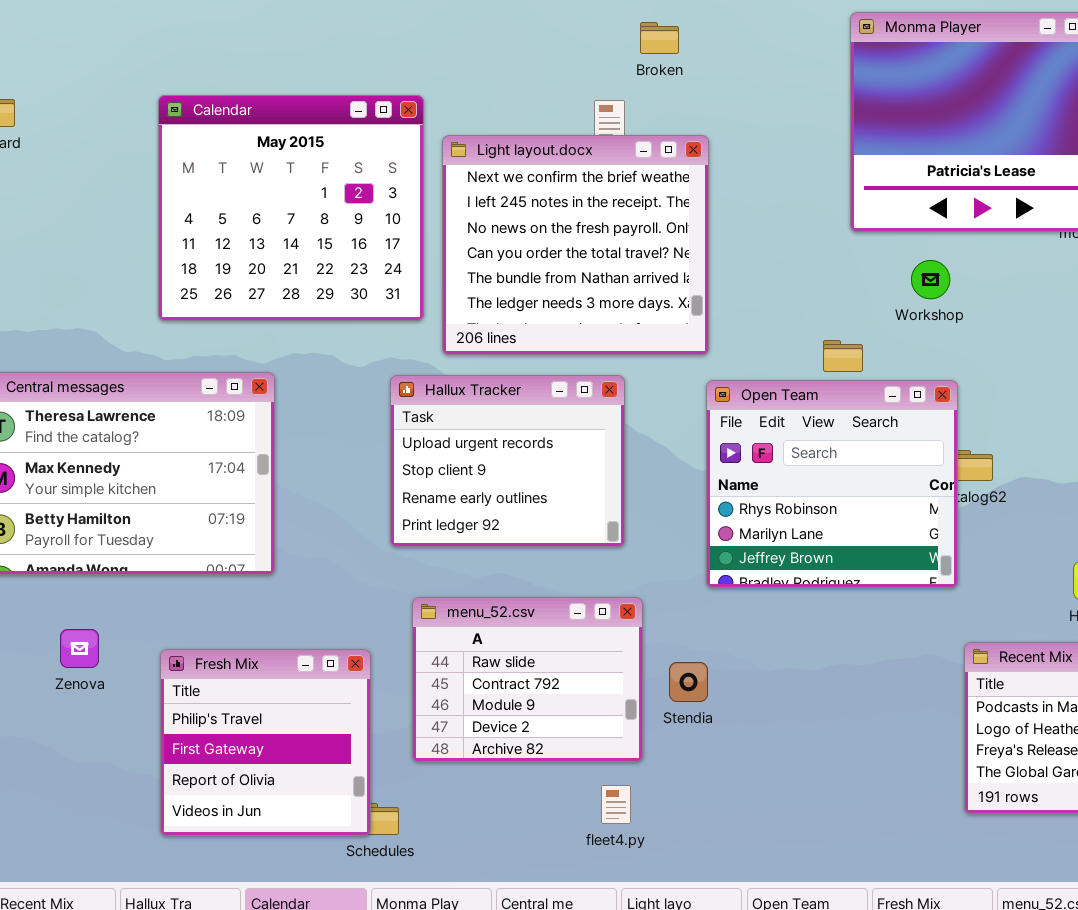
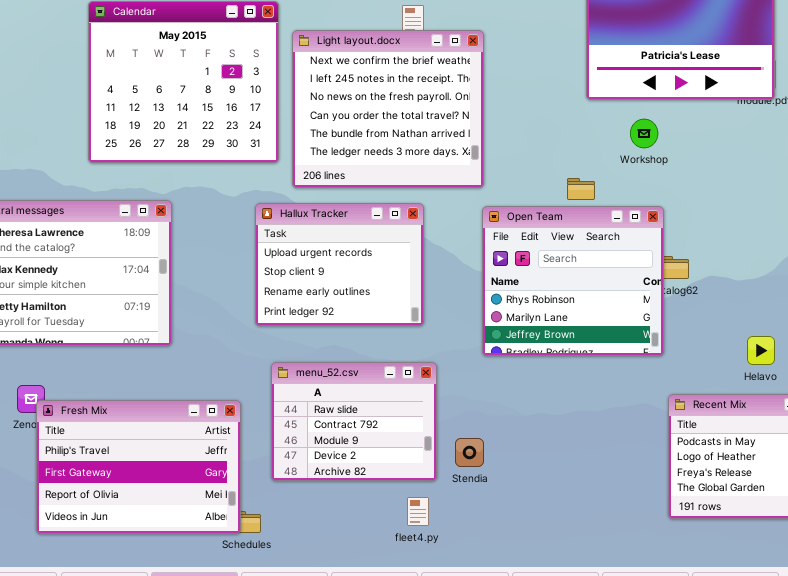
Fresh Mix: [160,649,371,836] -> [36,400,241,534], resized
Stendia: [669,662,708,702] -> [455,438,484,467], moved

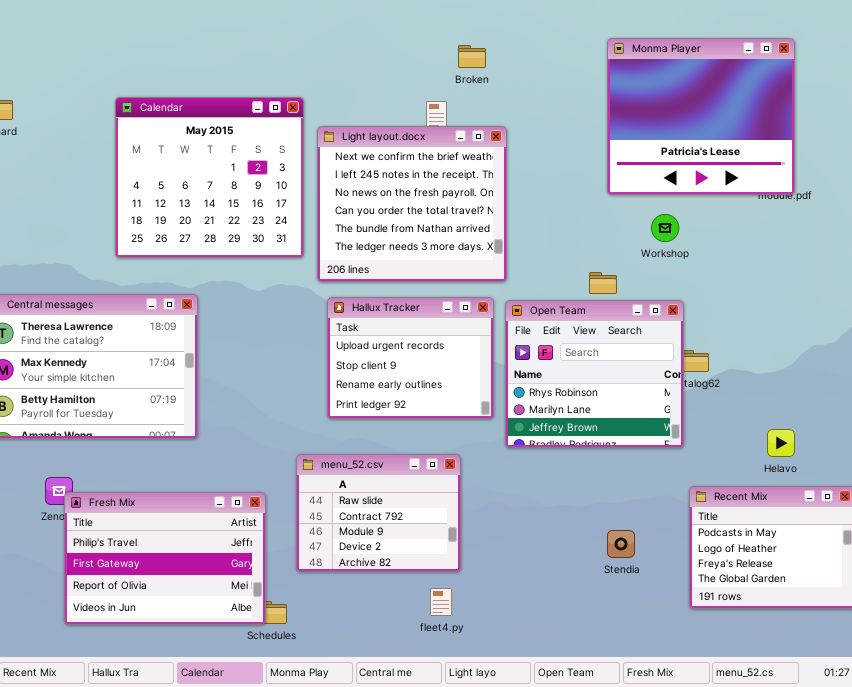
Hallux Tracker: [255,203,424,326] -> [327,297,494,419], moved
Stendia: [455,438,484,467] -> [607,530,635,558], moved

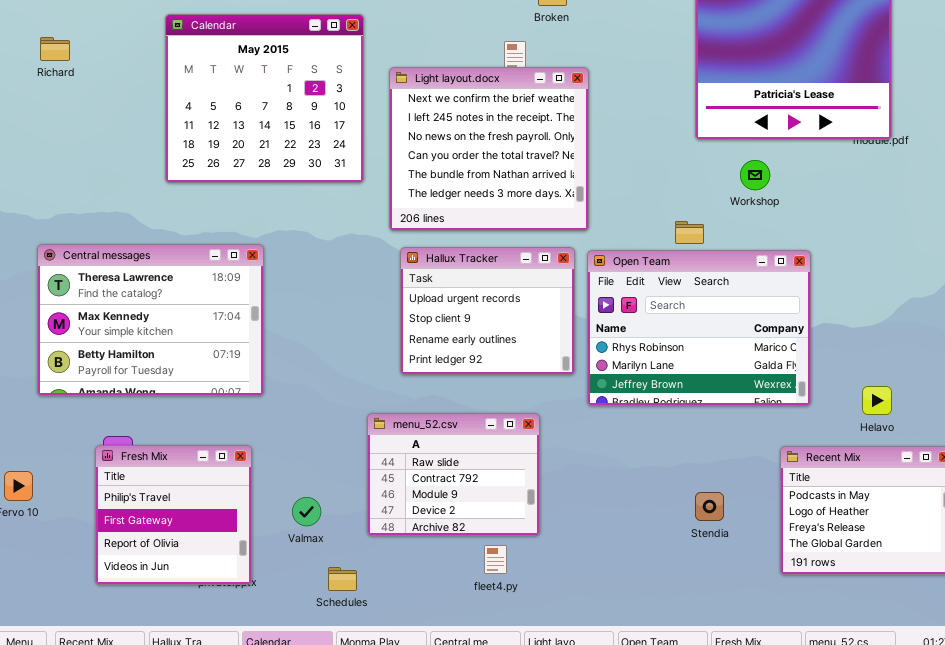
Calendar: [115,97,304,258] -> [165,14,364,183], moved
Open Team: [505,300,684,448] -> [587,250,811,406], resized
Fresh Mix: [64,492,266,625] -> [95,445,252,585], moved, resized
fleet4.py: [430,588,452,616] -> [484,545,507,574], moved

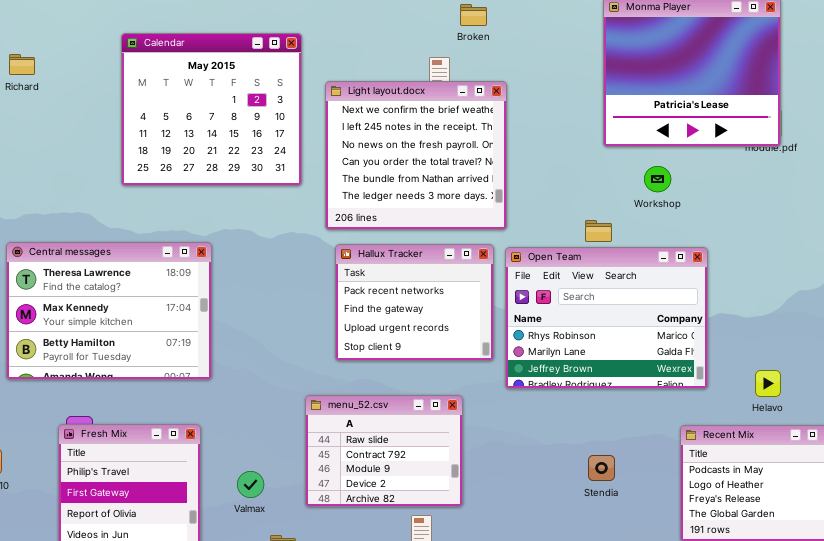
Hallux Tracker: [400,247,575,375] -> [335,244,494,361], scrolled up 2 rows
Stendia: [695,492,724,521] -> [588,455,615,481], moved

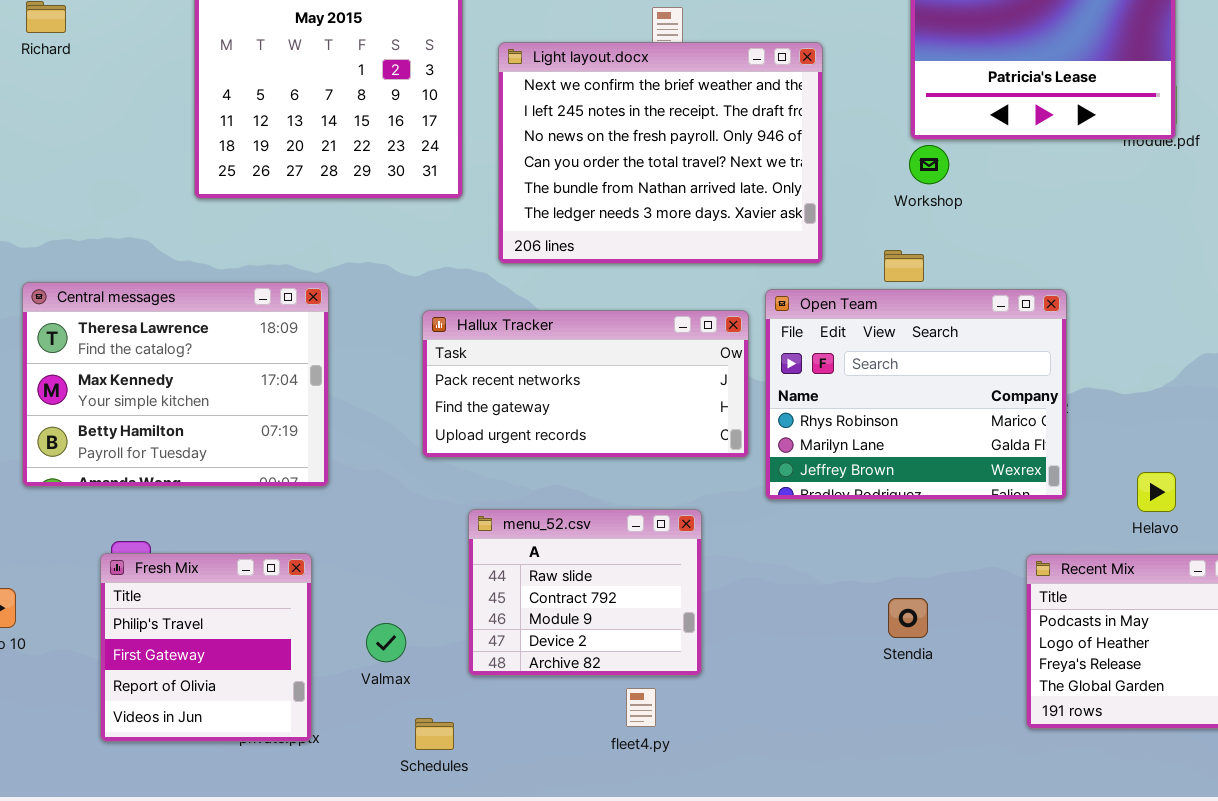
Light layout.docx: [325,81,507,230] -> [498,42,823,264], resized
Workshop: [644,166,671,192] -> [909,145,949,184], moved
Hallux Tracker: [335,244,494,361] -> [422,310,749,458], resized

